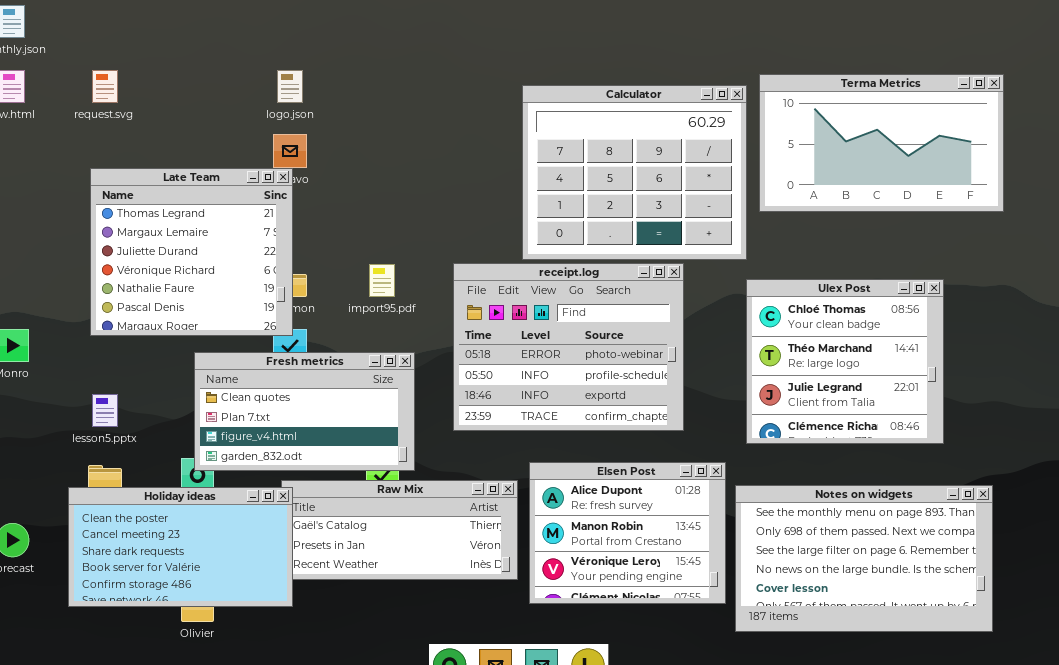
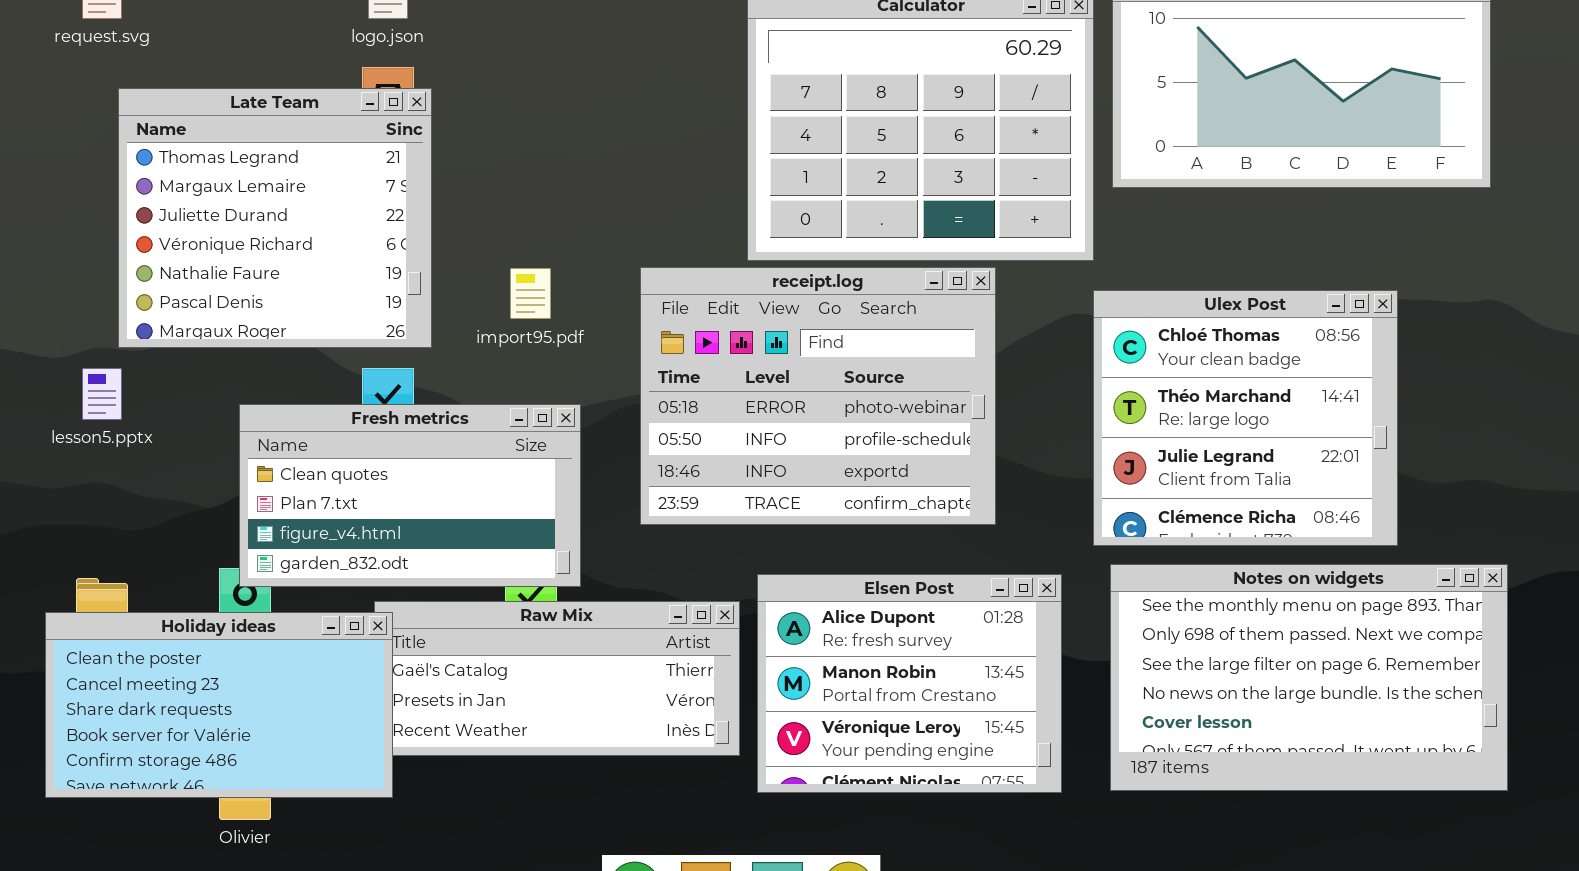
Late Team: [90,168,293,336] -> [118,88,432,348], moved
lesson5.pptx: [92,394,118,427] -> [82,368,122,420], moved
Notes on widgets: [735,485,993,632] -> [1110,564,1508,791], moved

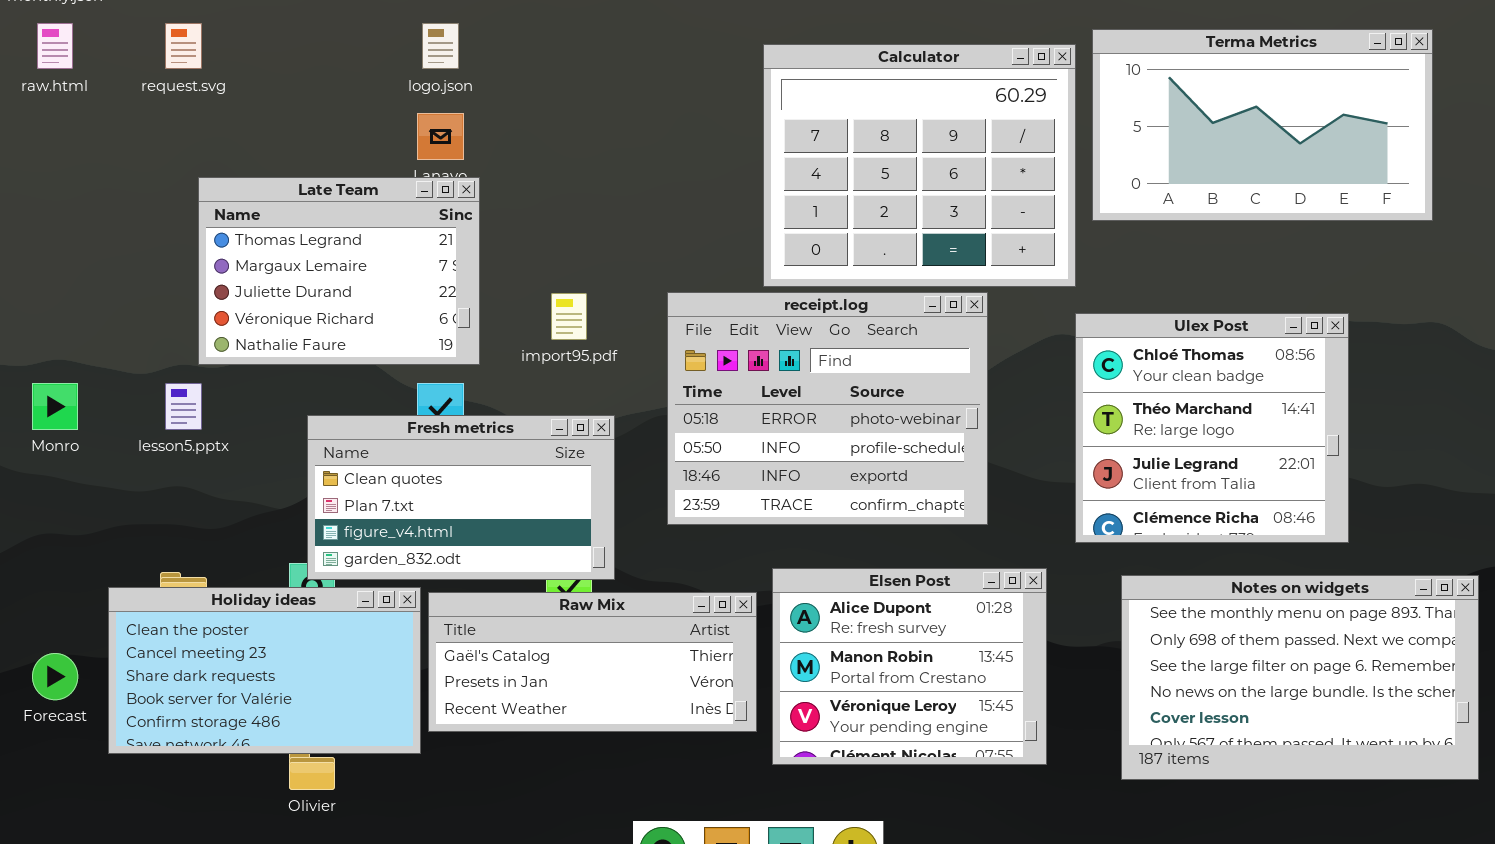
Late Team: [118,88,432,348] -> [198,177,480,365], resized
Notes on widgets: [1110,564,1508,791] -> [1121,575,1479,780], moved
Holiday ideas: [45,612,393,798] -> [108,587,421,754], moved

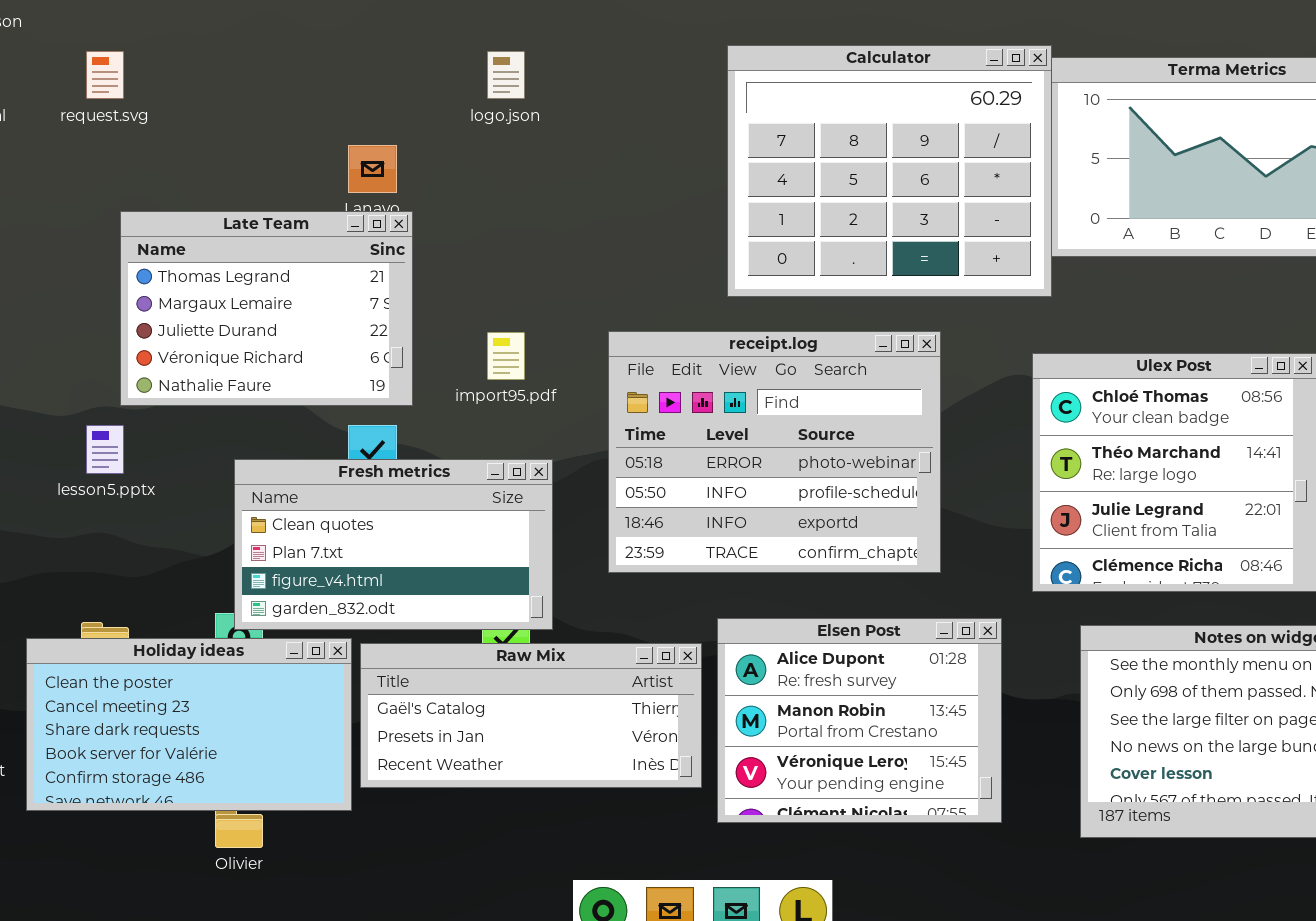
logo.json: [422,23,459,69] -> [487,51,525,99], moved
Calculator: [763,44,1076,287] -> [727,45,1052,297], moved

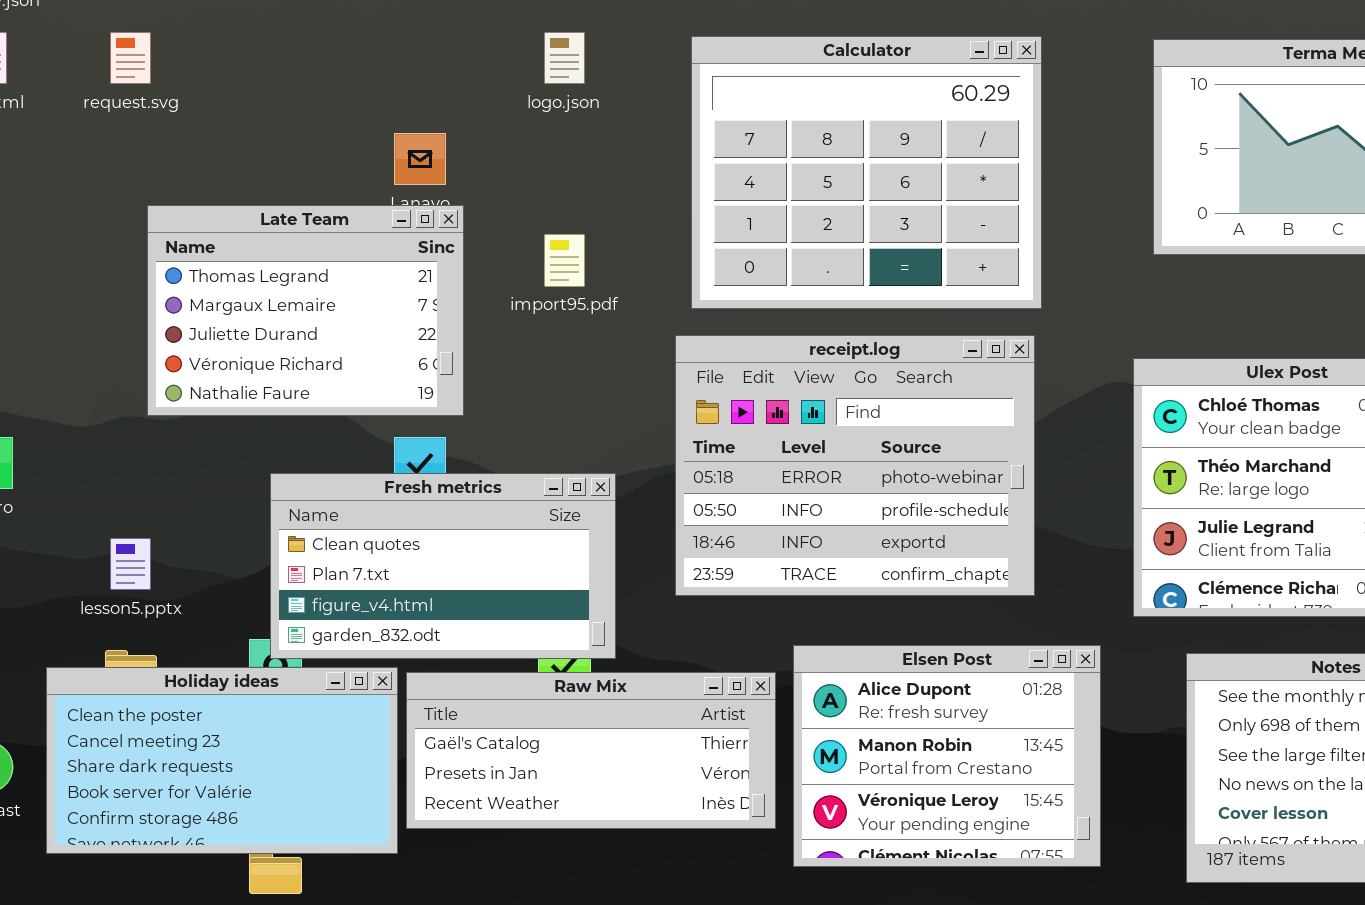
Calculator: [727,45,1052,297] -> [691,36,1042,309], moved
import95.pdf: [487,332,525,380] -> [544,234,585,287], moved
lesson5.pptx: [86,425,124,474] -> [110,538,151,590], moved

